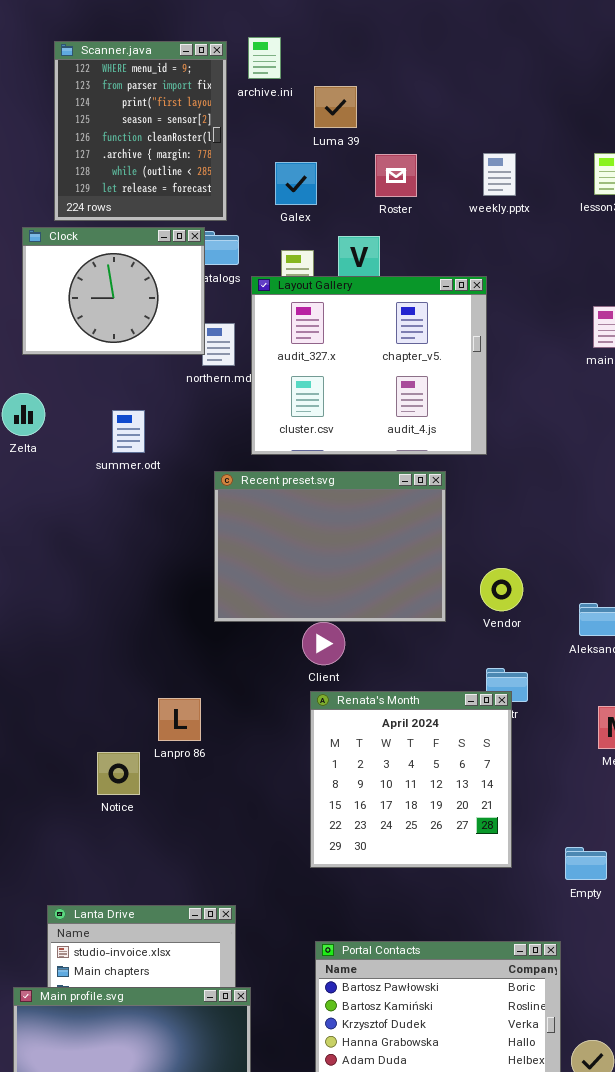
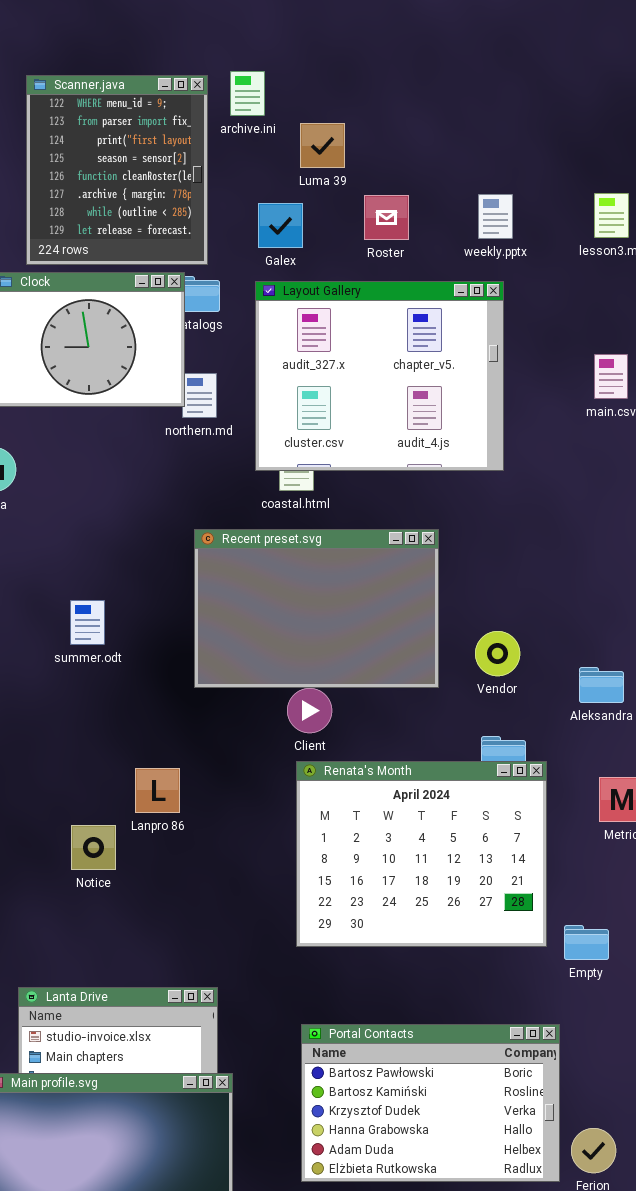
Layout Gallery: [251,276,487,455] -> [255,281,504,471], moved
summer.odt: [112,410,145,453] -> [70,600,105,645], moved
Renata's Month: [310,691,512,868] -> [296,761,547,947], resized

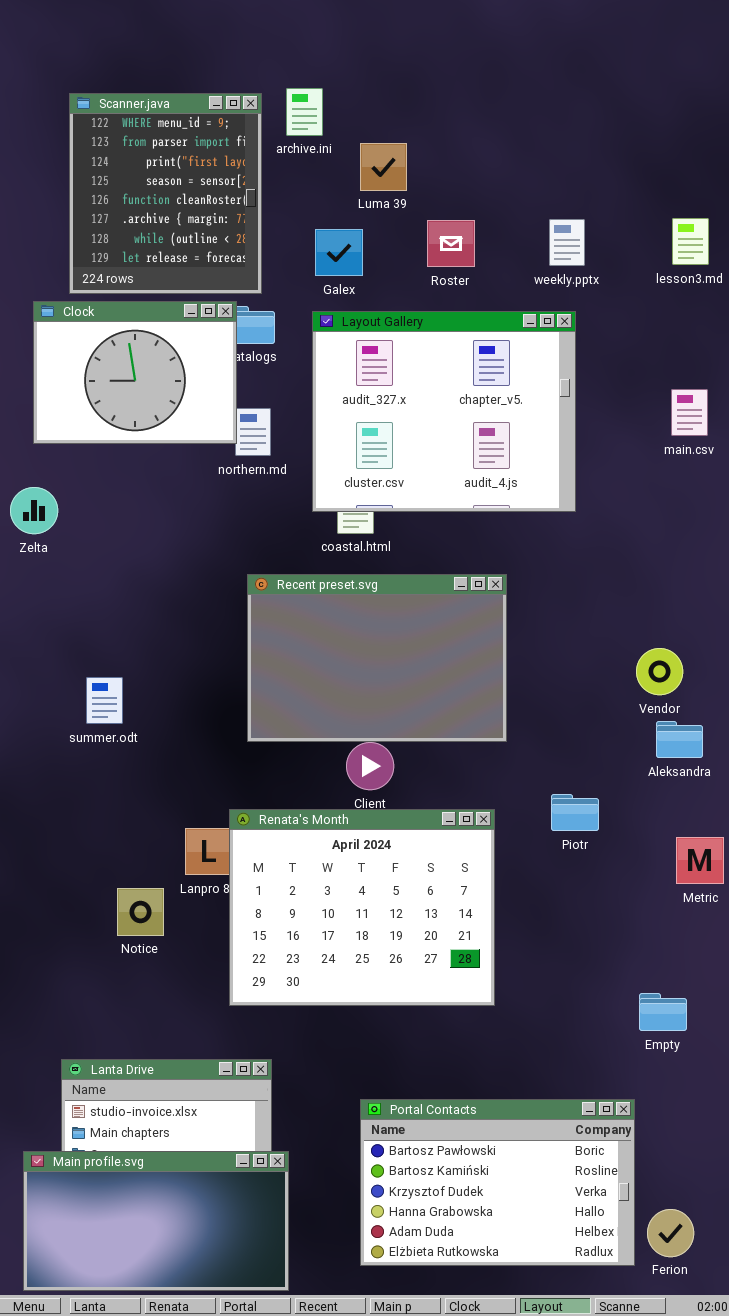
summer.odt: [70,600,105,645] -> [86,677,123,724], moved
Vendor: [475,631,520,676] -> [636,648,683,695], moved
Renata's Month: [296,761,547,947] -> [229,809,495,1006], moved

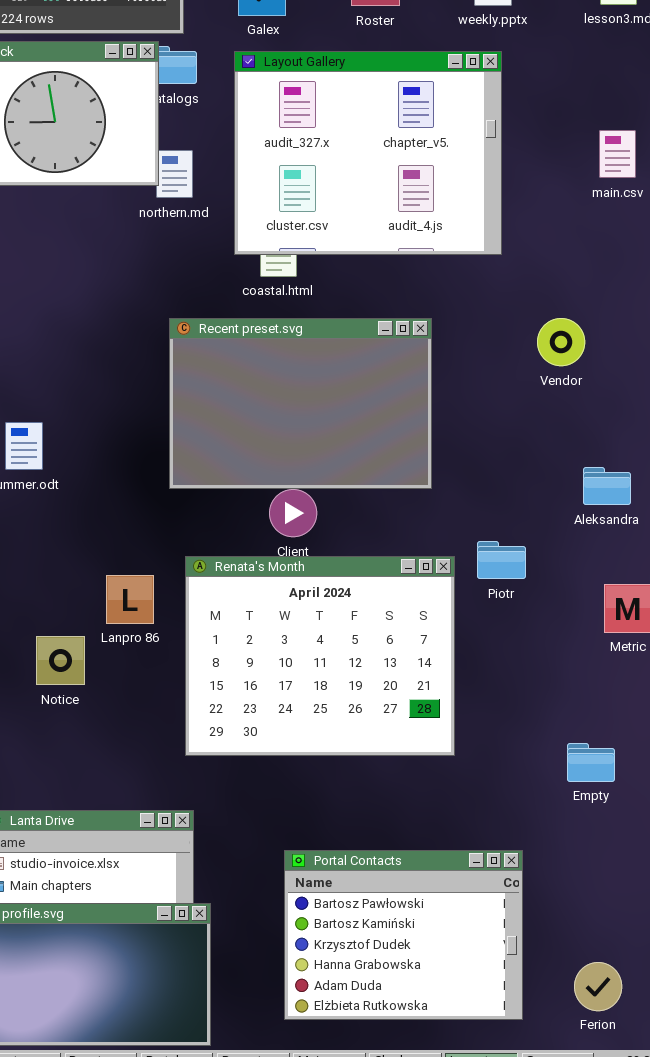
Vendor: [636,648,683,695] -> [537,318,585,366], moved
Renata's Month: [229,809,495,1006] -> [185,556,455,756], moved
Portal Contacts: [360,1099,635,1266] -> [284,850,523,1020], resized

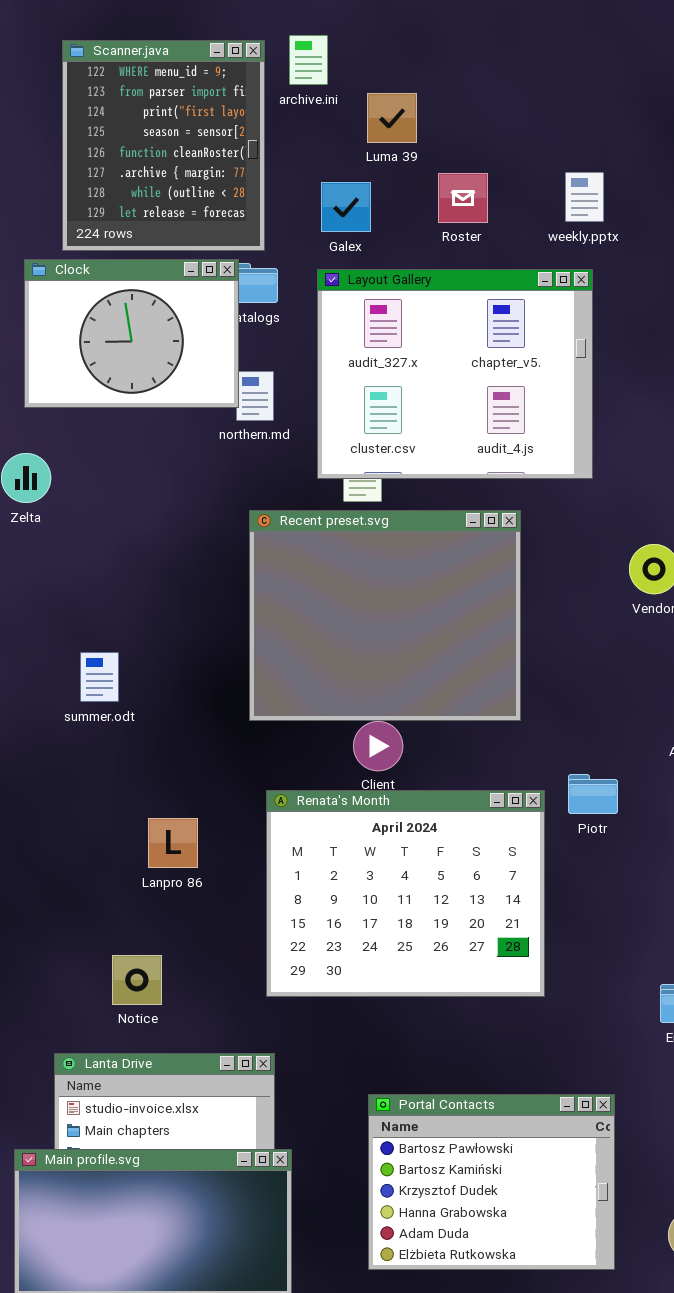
Recent preset.svg: [169,318,432,489] -> [249,510,521,721], resized
Lanpro 86: [106,575,154,624] -> [148,818,198,868], moved
Notice: [36,636,85,685] -> [112,955,162,1005], moved

